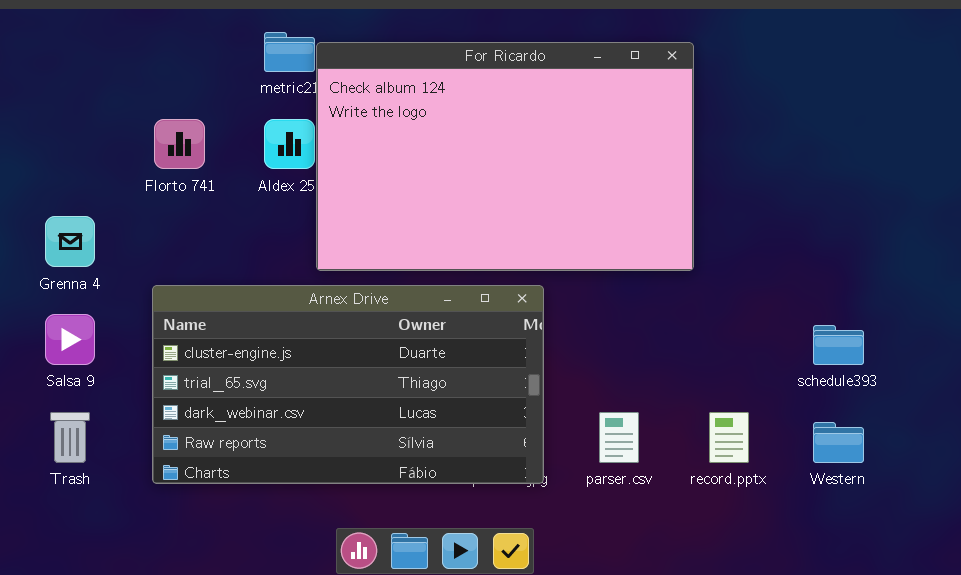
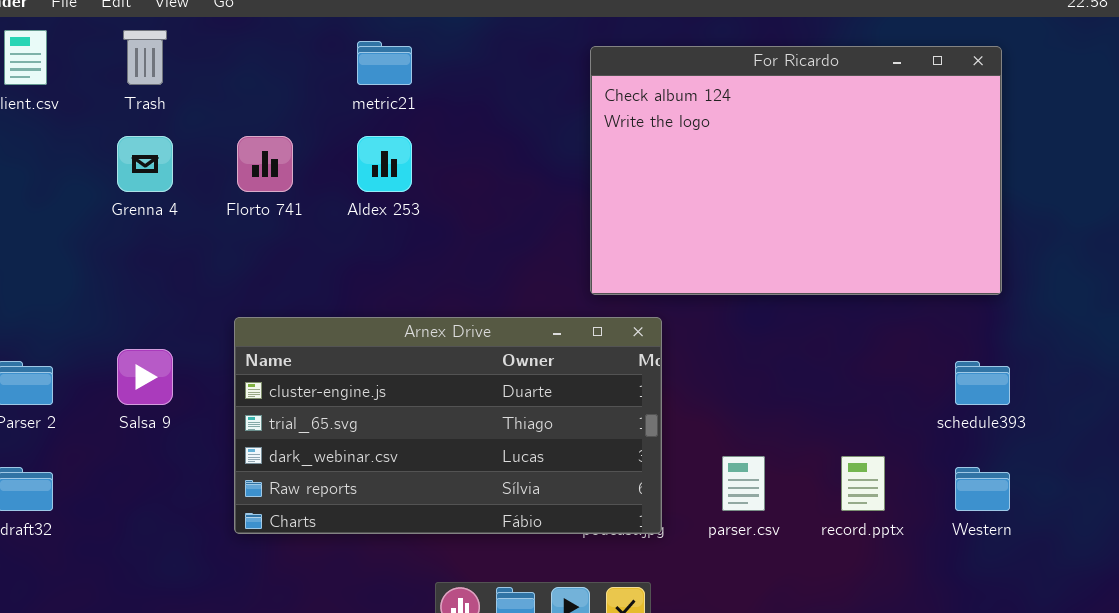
For Ricardo: [316,42,694,271] -> [590,46,1002,295], moved
Grenna 4: [45,216,95,267] -> [117,136,173,192], moved
Trash: [50,412,90,463] -> [123,30,167,85], moved

